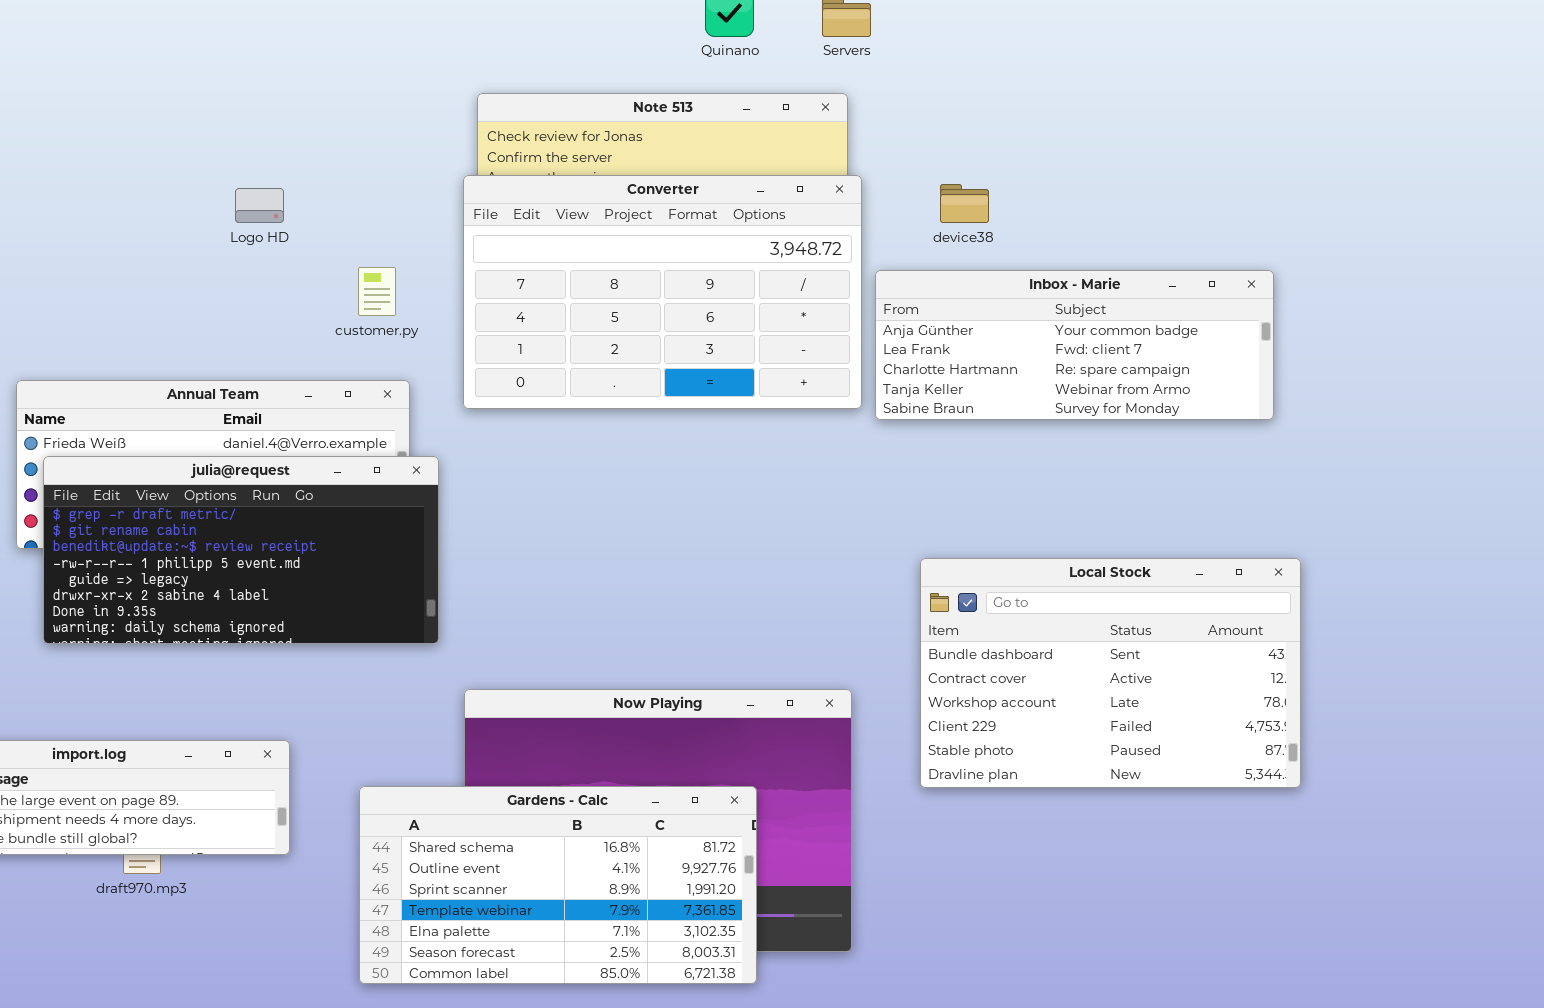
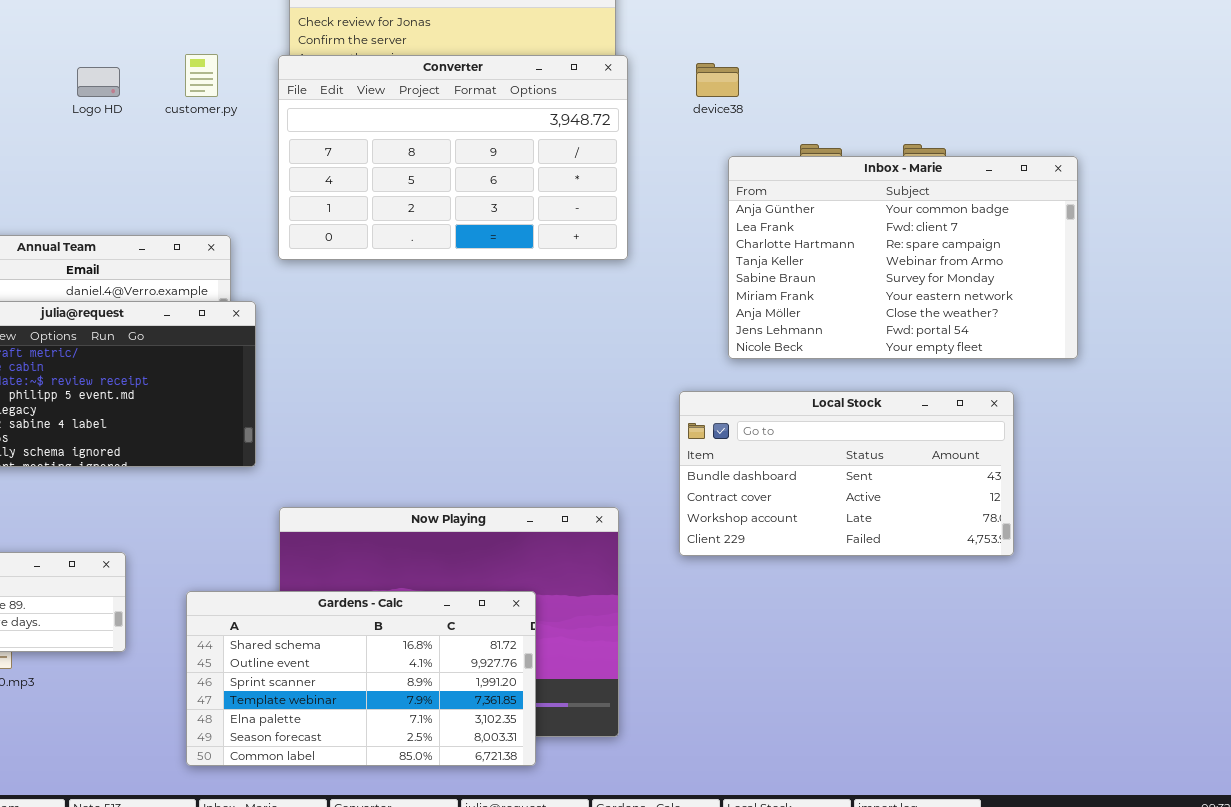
customer.py: [358,267,396,316] -> [185,54,218,97], moved
Inbox - Marie: [875,270,1274,420] -> [728,156,1078,359], moved, resized
Local Stock: [920,558,1301,788] -> [679,391,1014,556], resized

